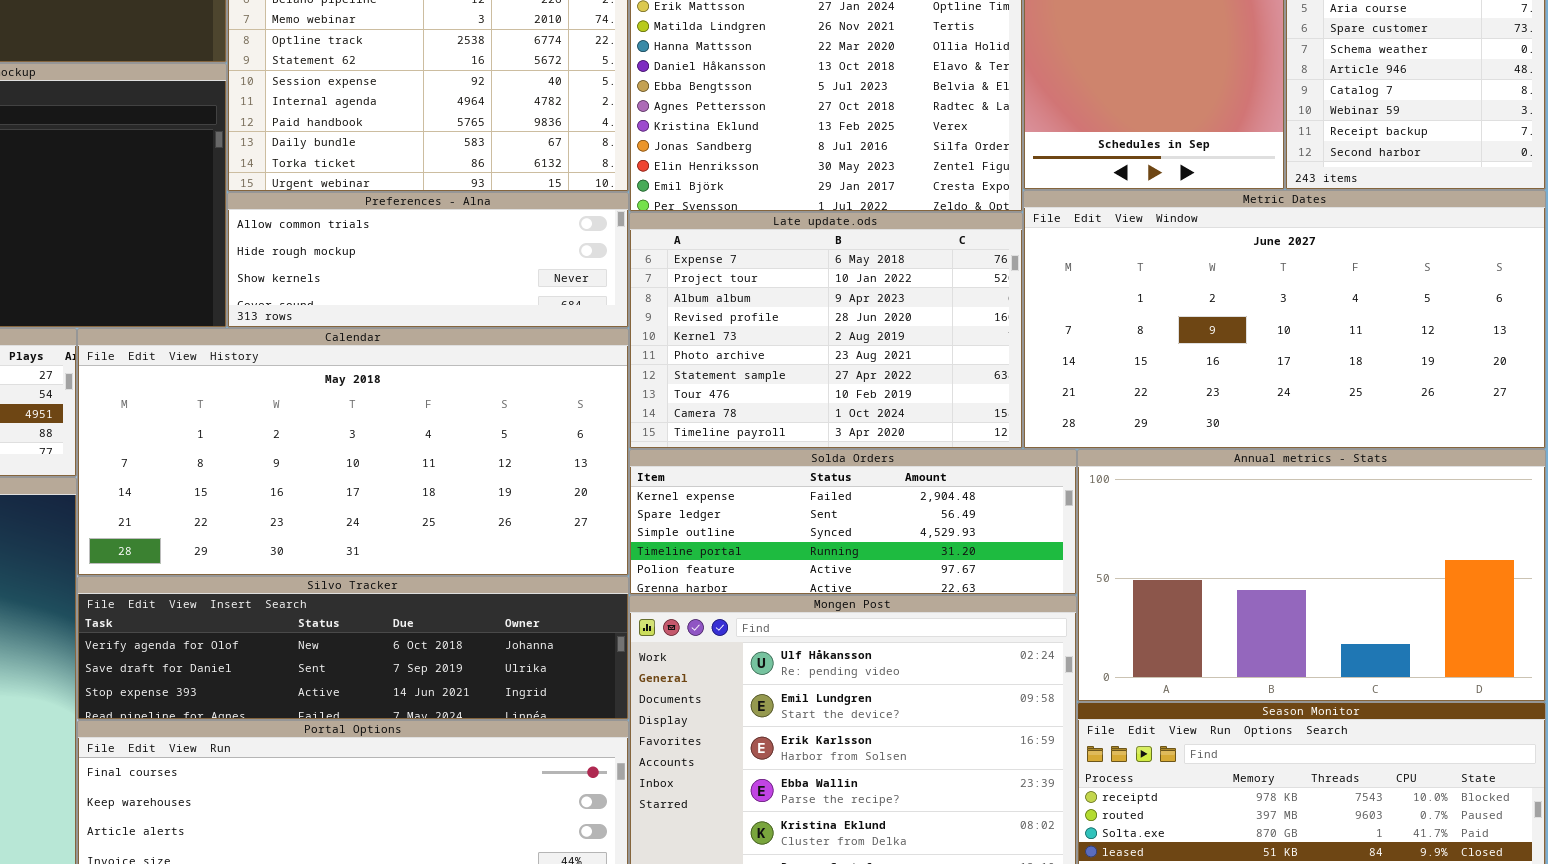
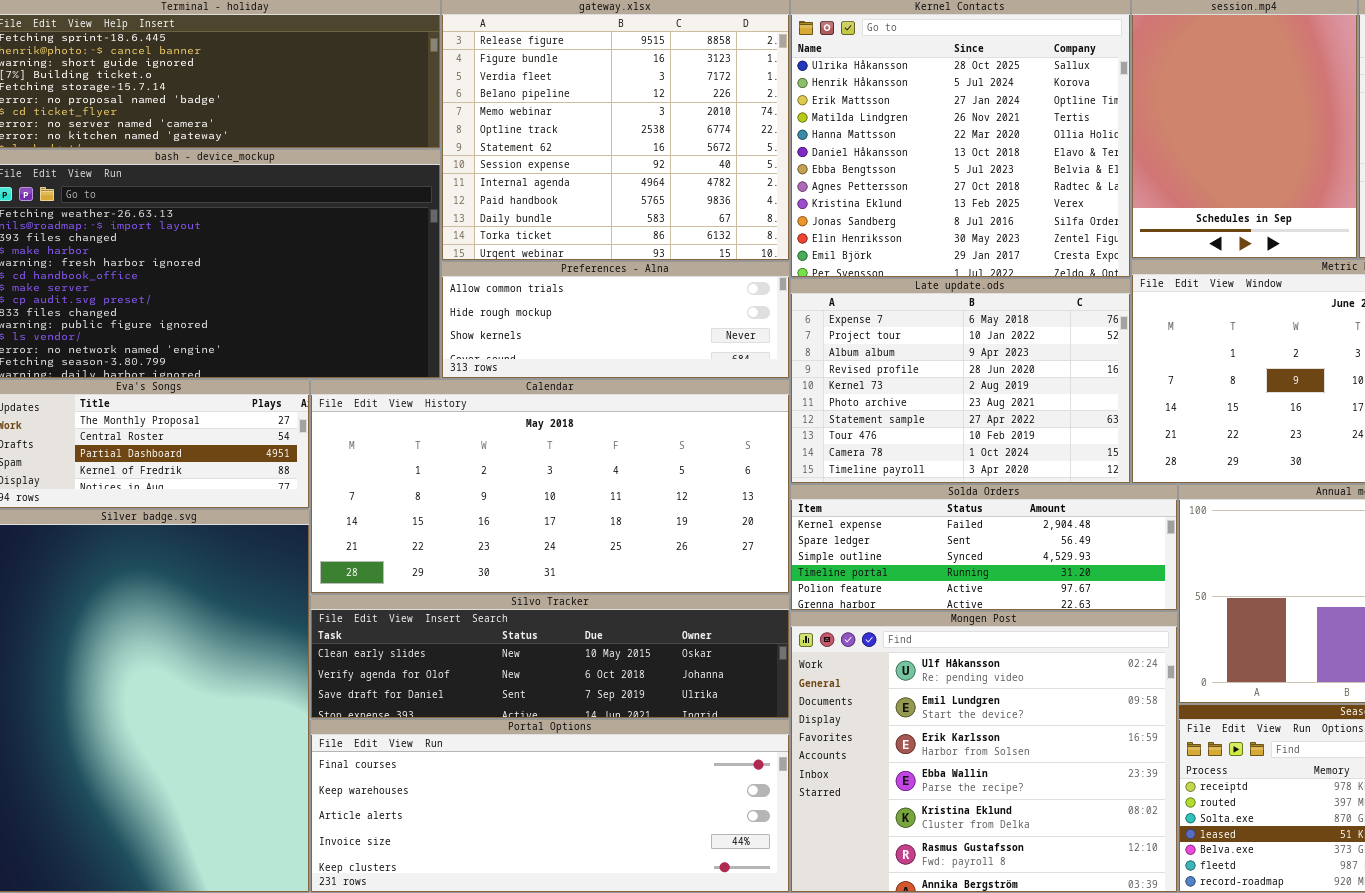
Silvo Tracker: [77,576,629,720] -> [310,594,790,719], scrolled up 1 row

